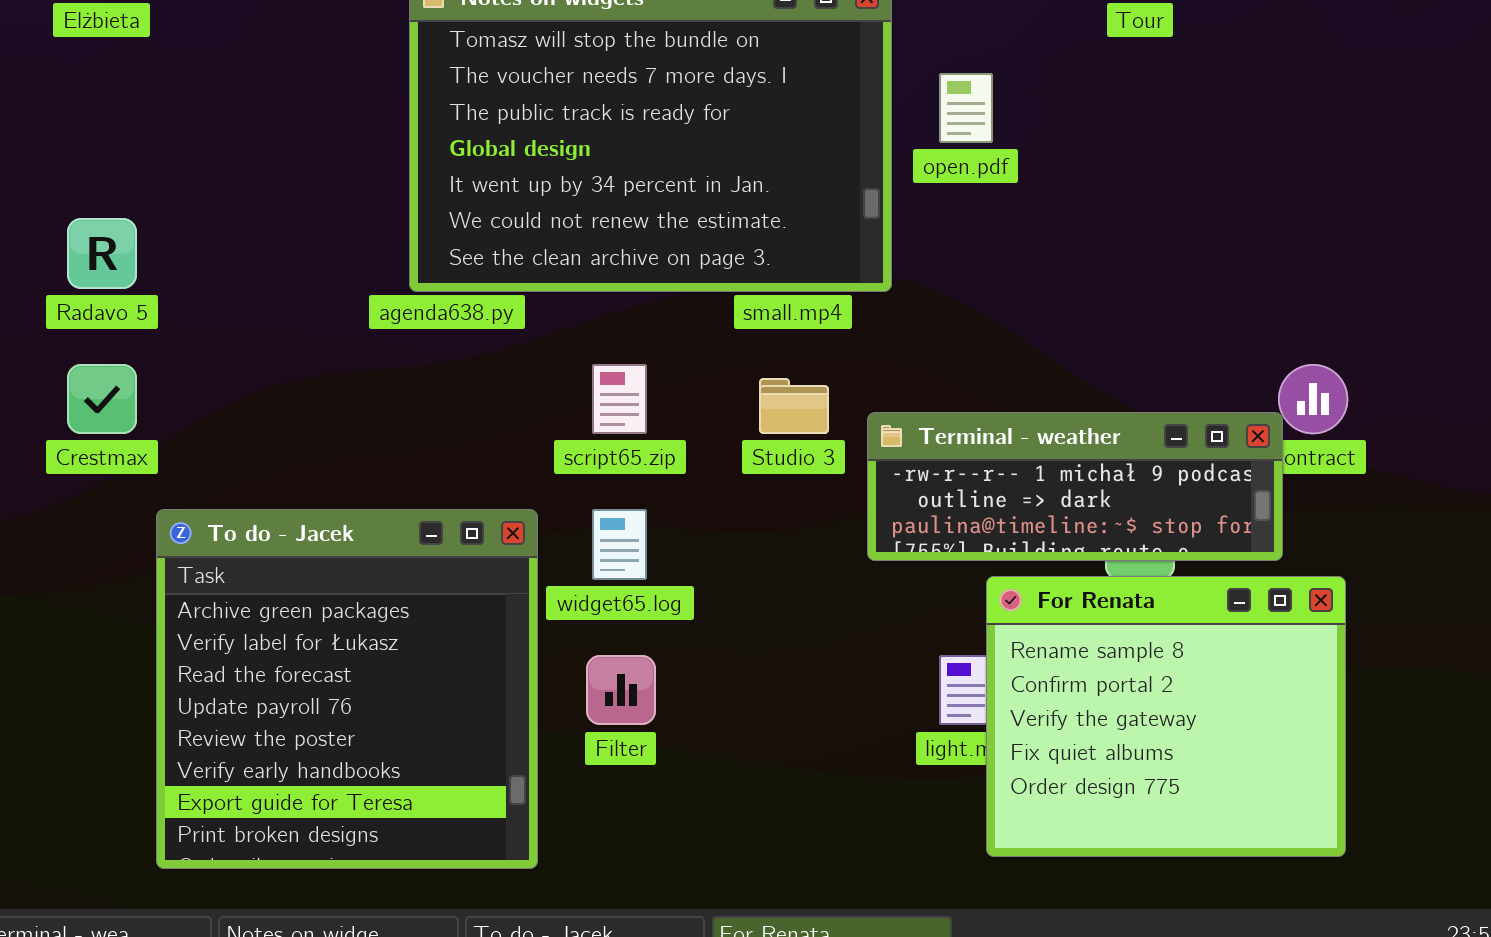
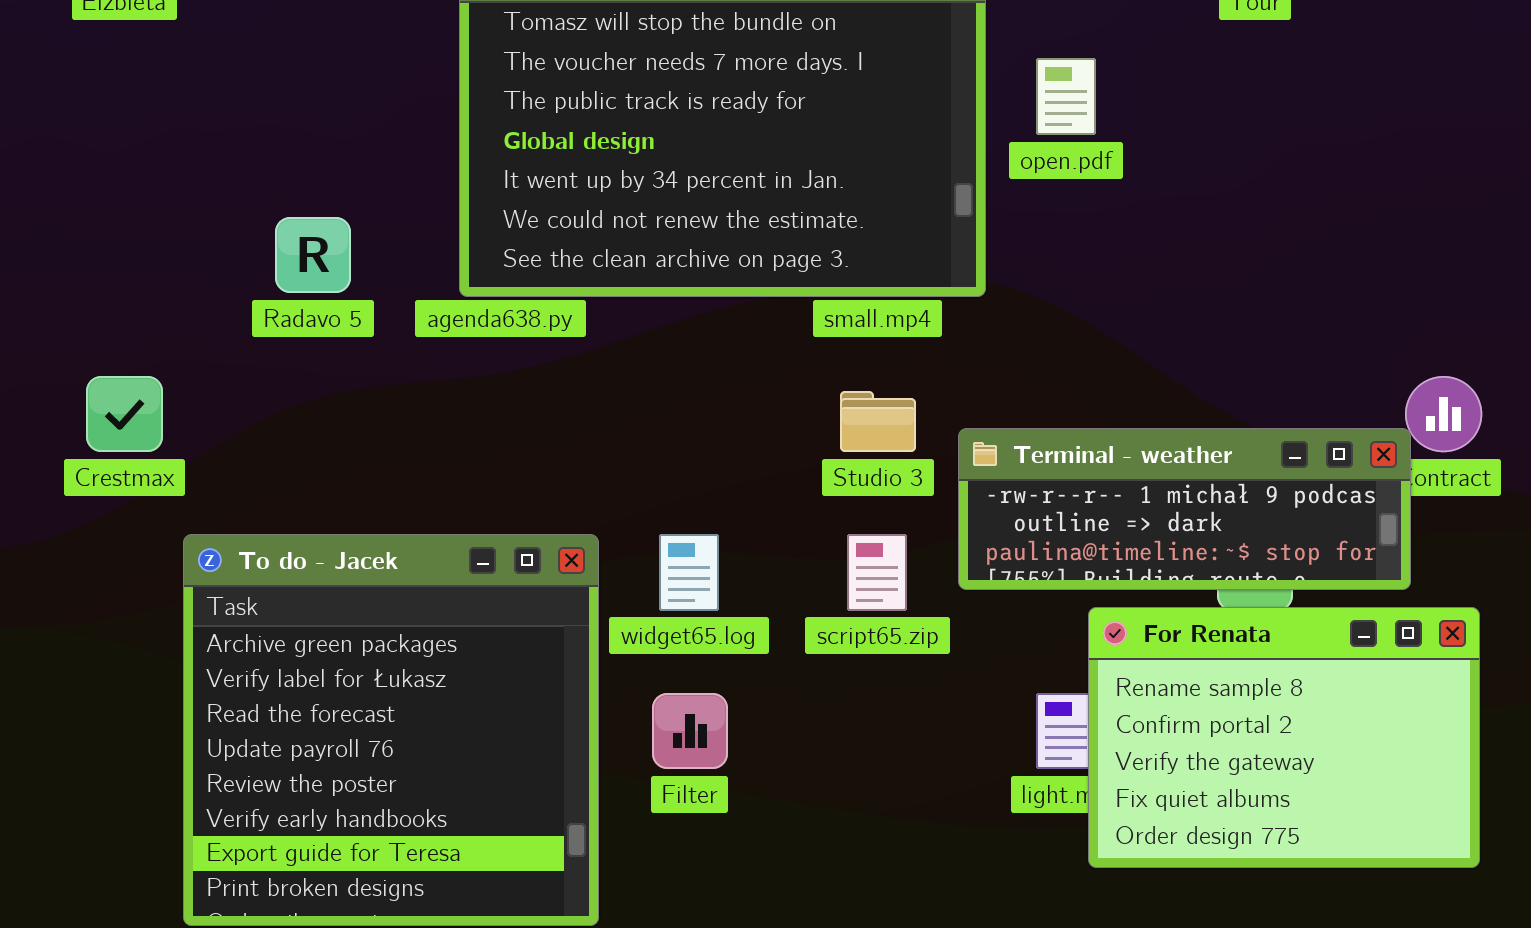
Radavo 5: [67,218,137,289] -> [275,217,351,293], moved
script65.zip: [592,364,647,434] -> [847,534,907,611], moved
For Renata: [986,576,1346,857] -> [1088,607,1480,868], resized

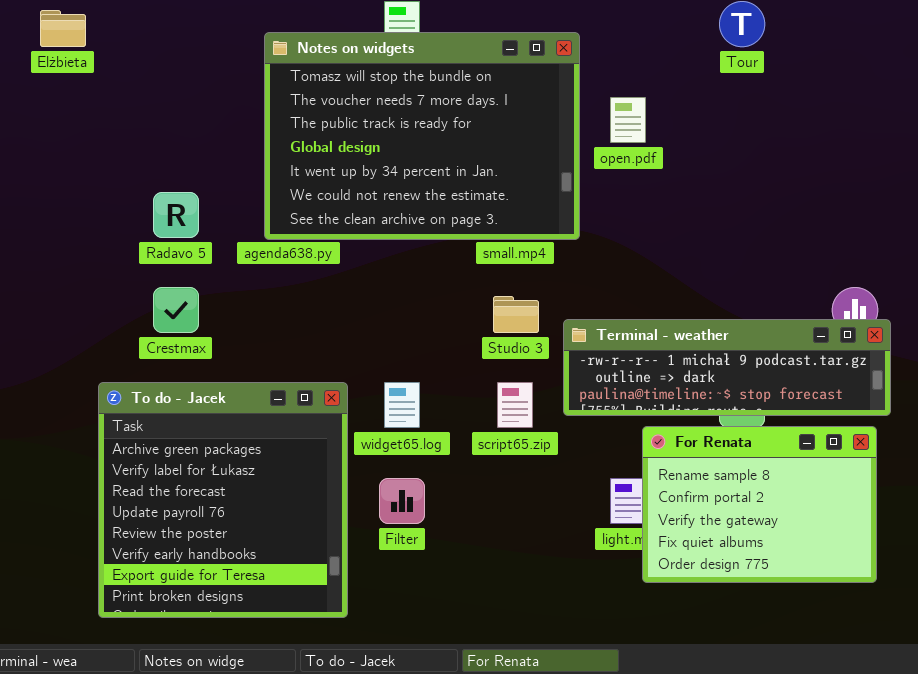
Crestmax: [86,376,163,452] -> [153,287,199,333], moved
Terminal - weather: [958,428,1411,590] -> [563,319,891,416], resized

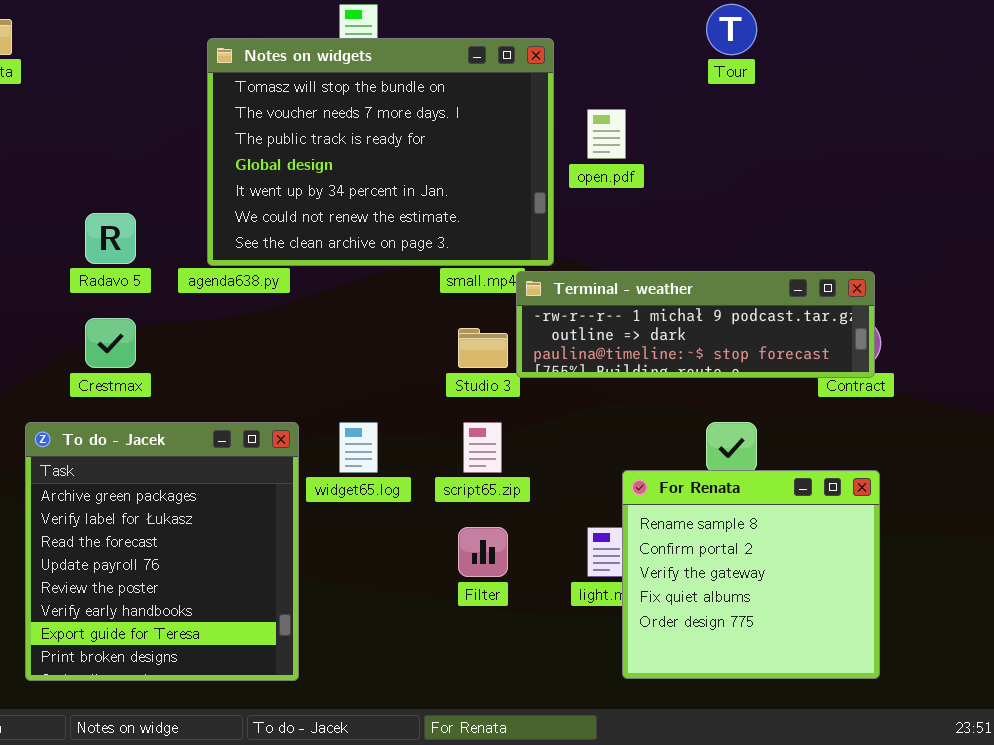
Terminal - weather: [563,319,891,416] -> [516,271,875,378], moved
For Renata: [642,426,877,583] -> [622,470,880,679], resized
Filter: [379,478,425,524] -> [458,527,508,577], moved

